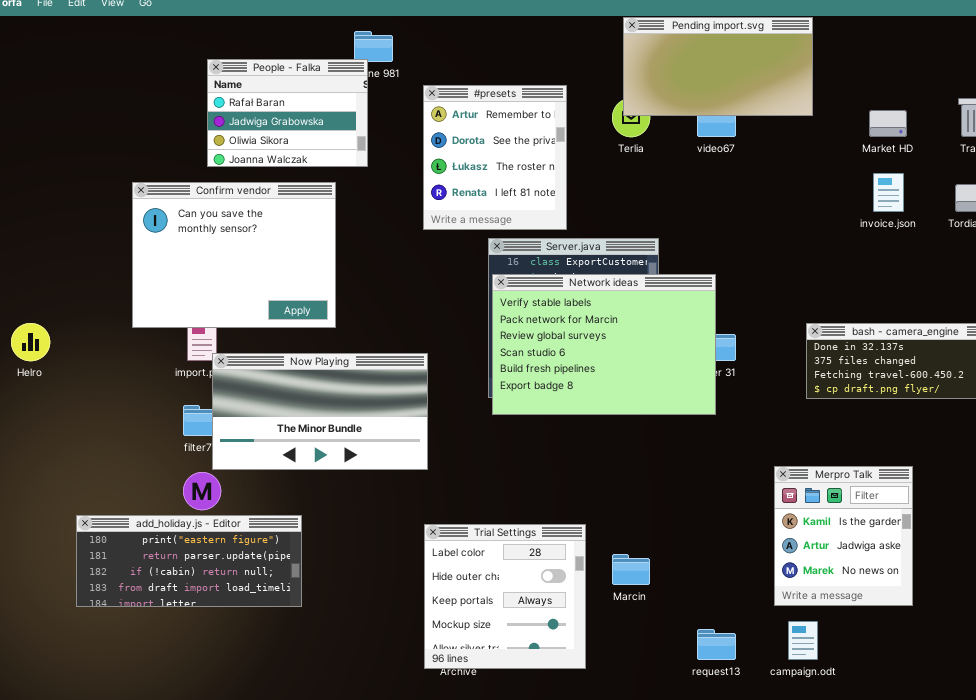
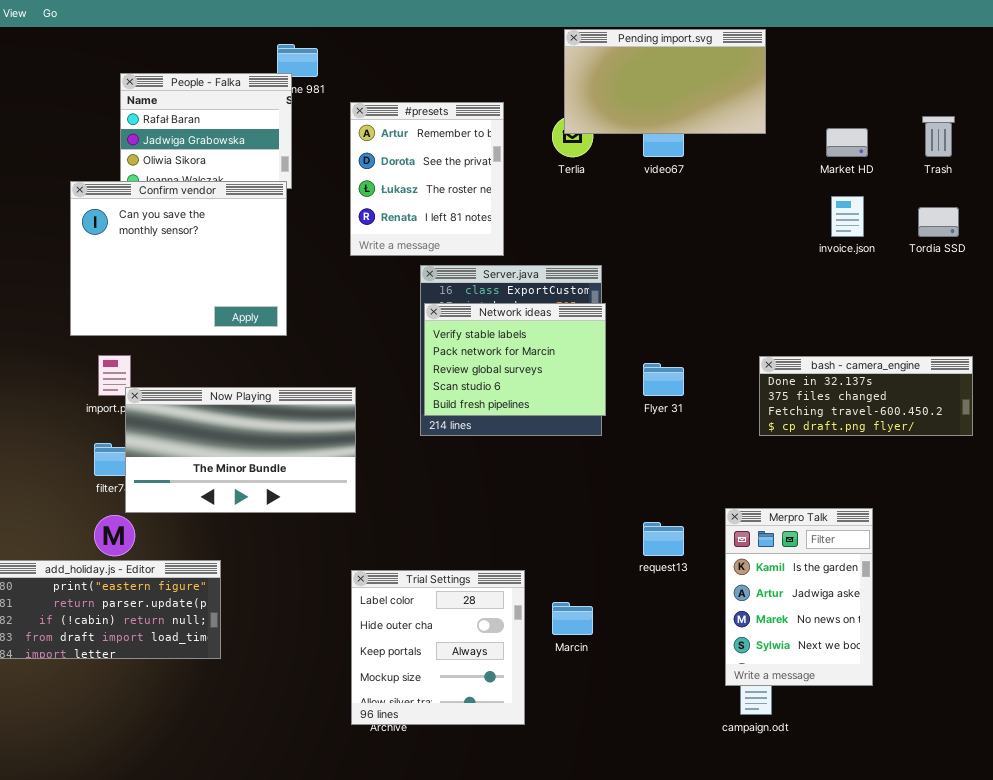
Confirm vendor: [132,182,336,328] -> [70,181,287,336], moved
Network ideas: [492,274,716,415] -> [424,303,606,416], resized
Merpro Talk: [774,466,913,606] -> [725,508,873,686], resized
request13: [697,629,736,660] -> [643,522,684,556], moved

